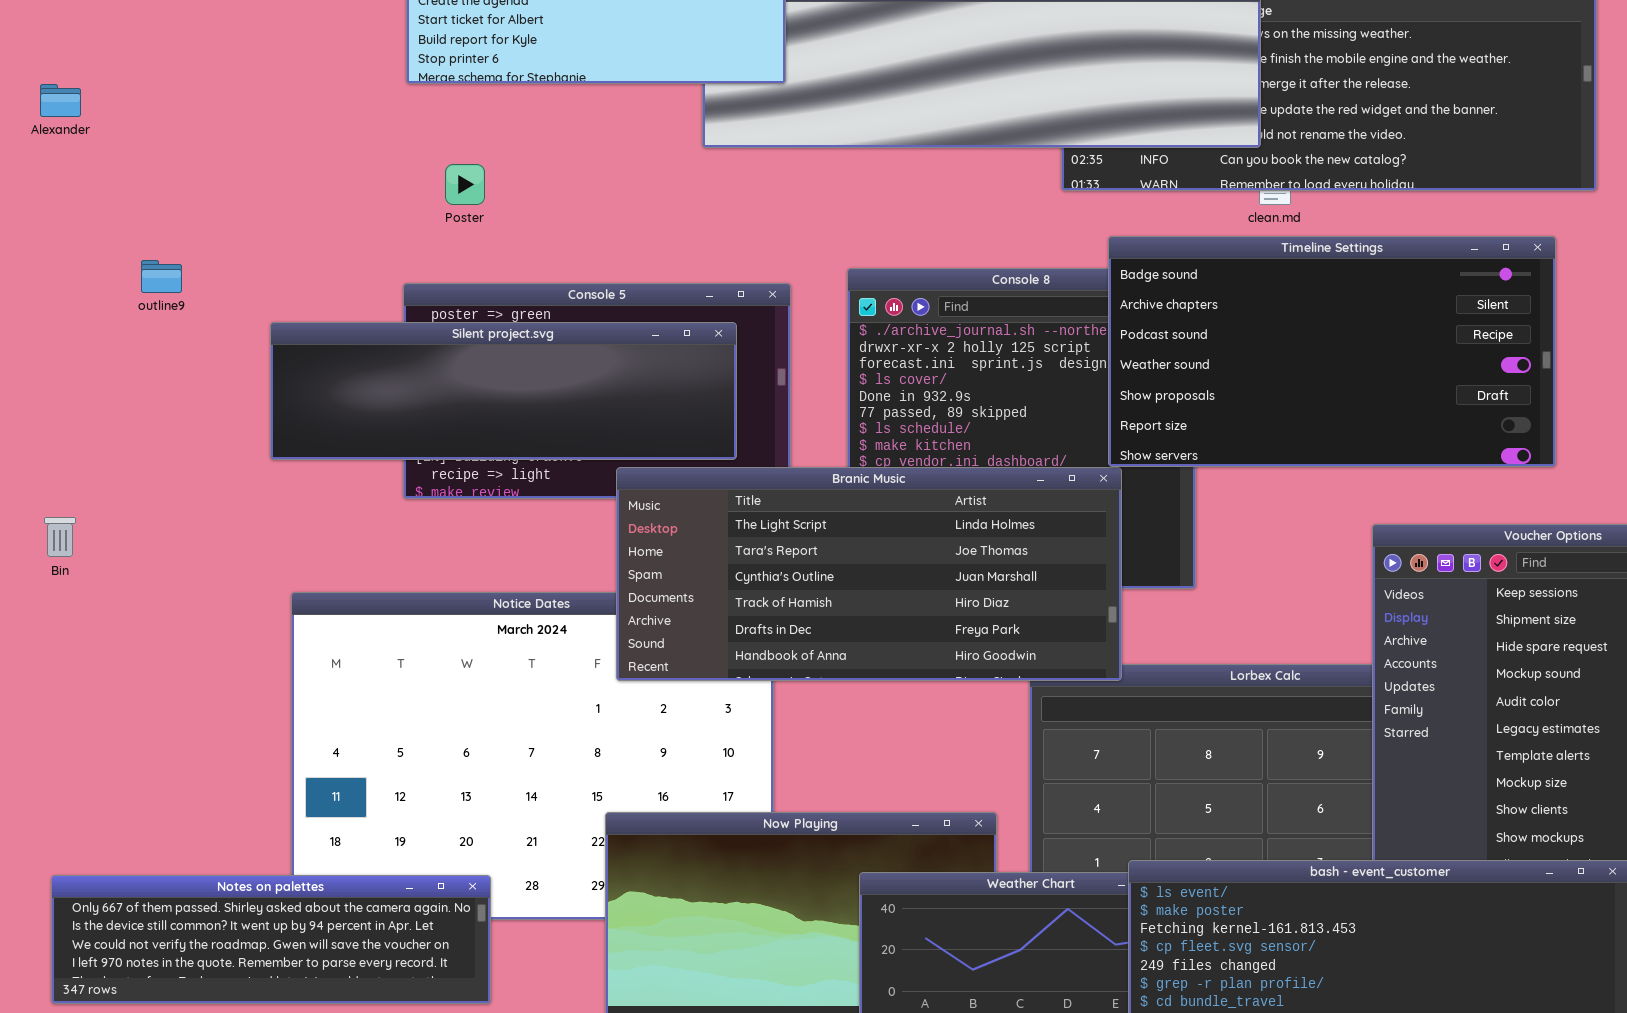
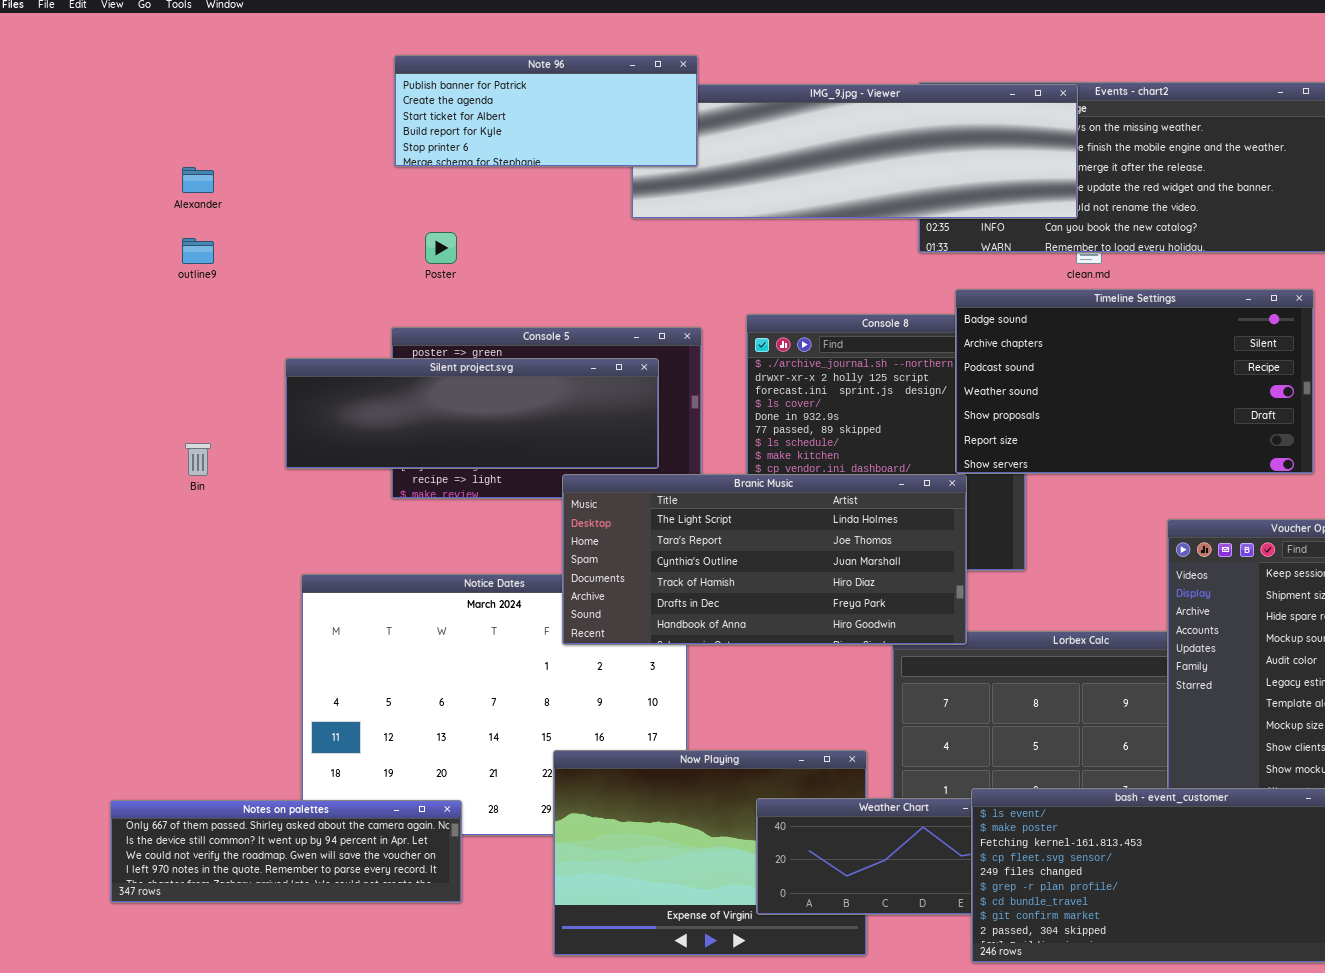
Alexander: [40,84,81,117] -> [182,167,214,193], moved
outline9: [141,260,182,293] -> [182,238,214,264], moved
Bin: [44,517,76,557] -> [185,443,211,476], moved

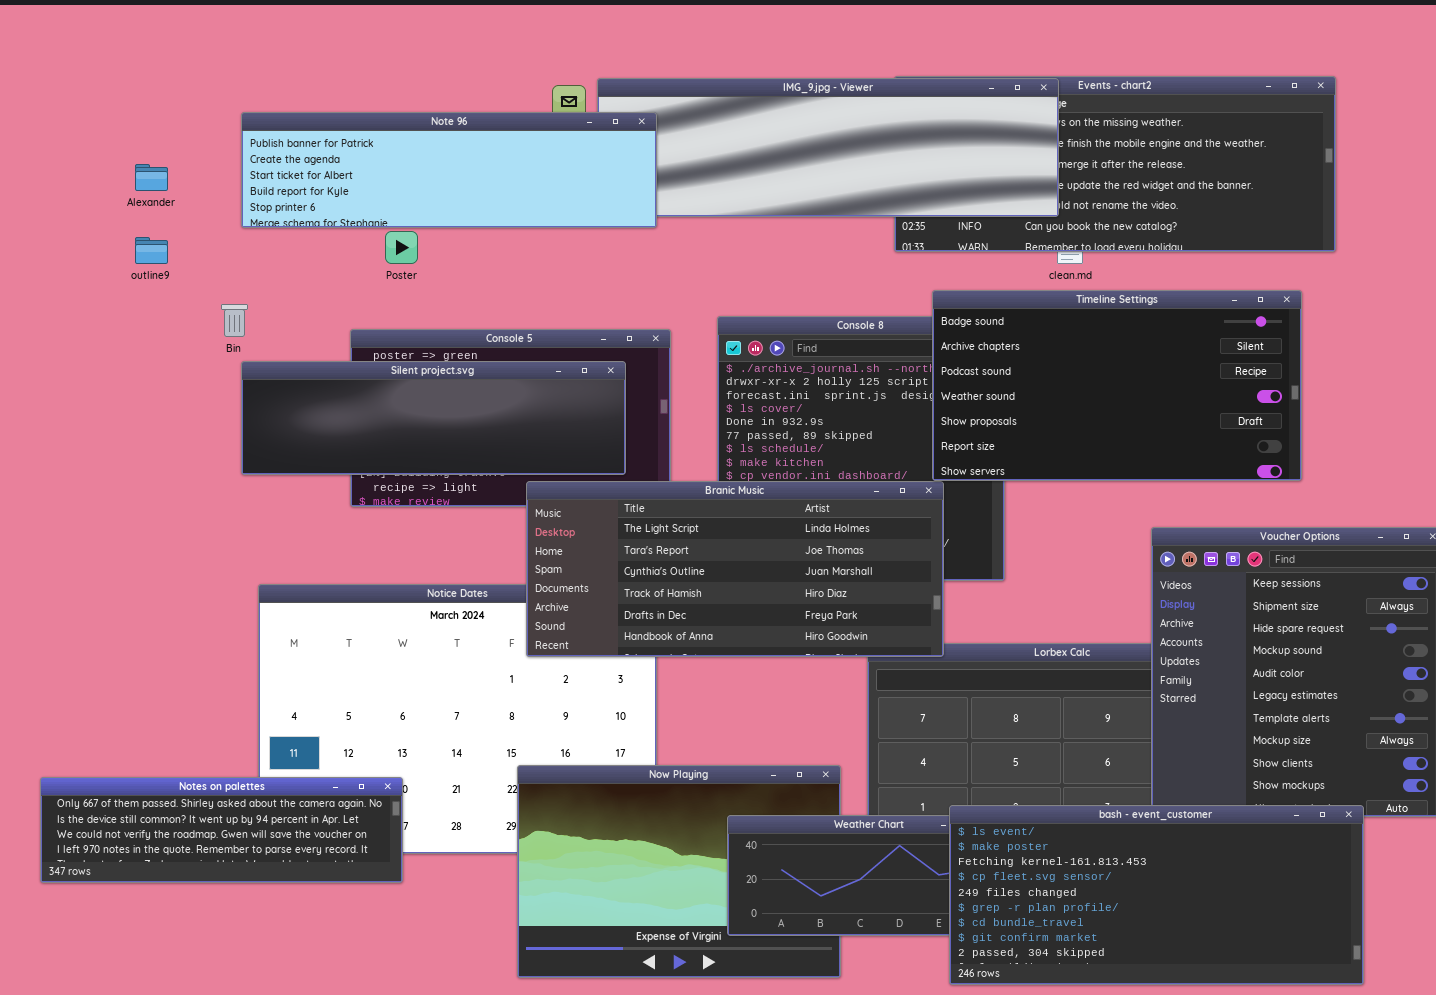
Note 96: [394,55,698,167] -> [241,112,657,228], moved, resized
Bin: [185,443,211,476] -> [221,304,248,337], moved
Notes on palettes: [110,800,462,903] -> [40,777,403,883], moved

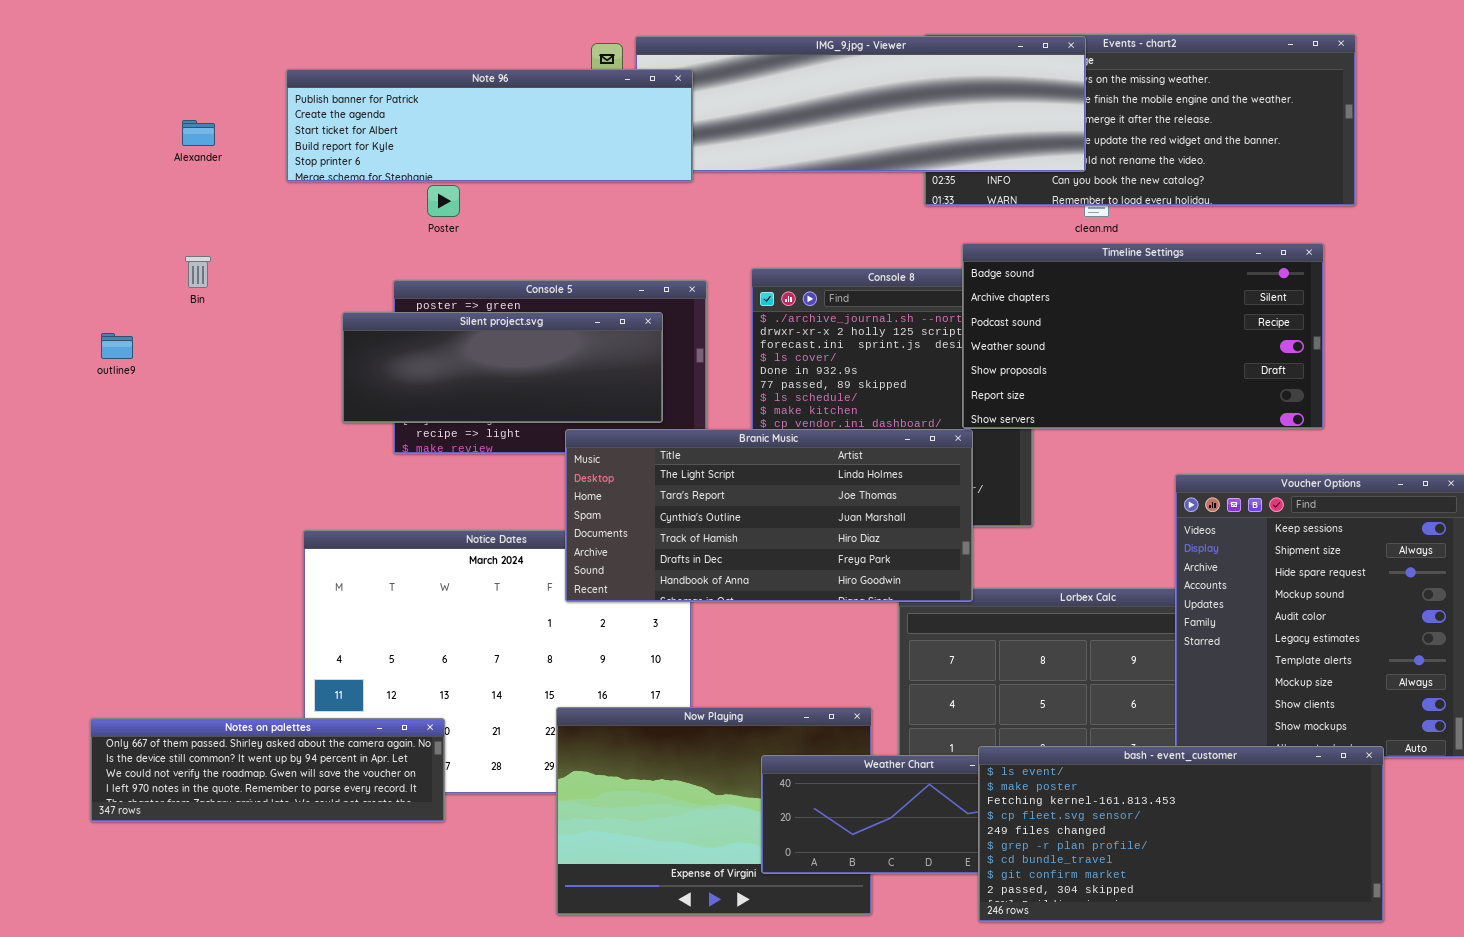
outline9: [135,237,168,264] -> [101,333,133,359], moved
Bin: [221,304,248,337] -> [185,256,211,288], moved
Silent project.svg: [241,361,626,475] -> [342,312,663,423], resized

